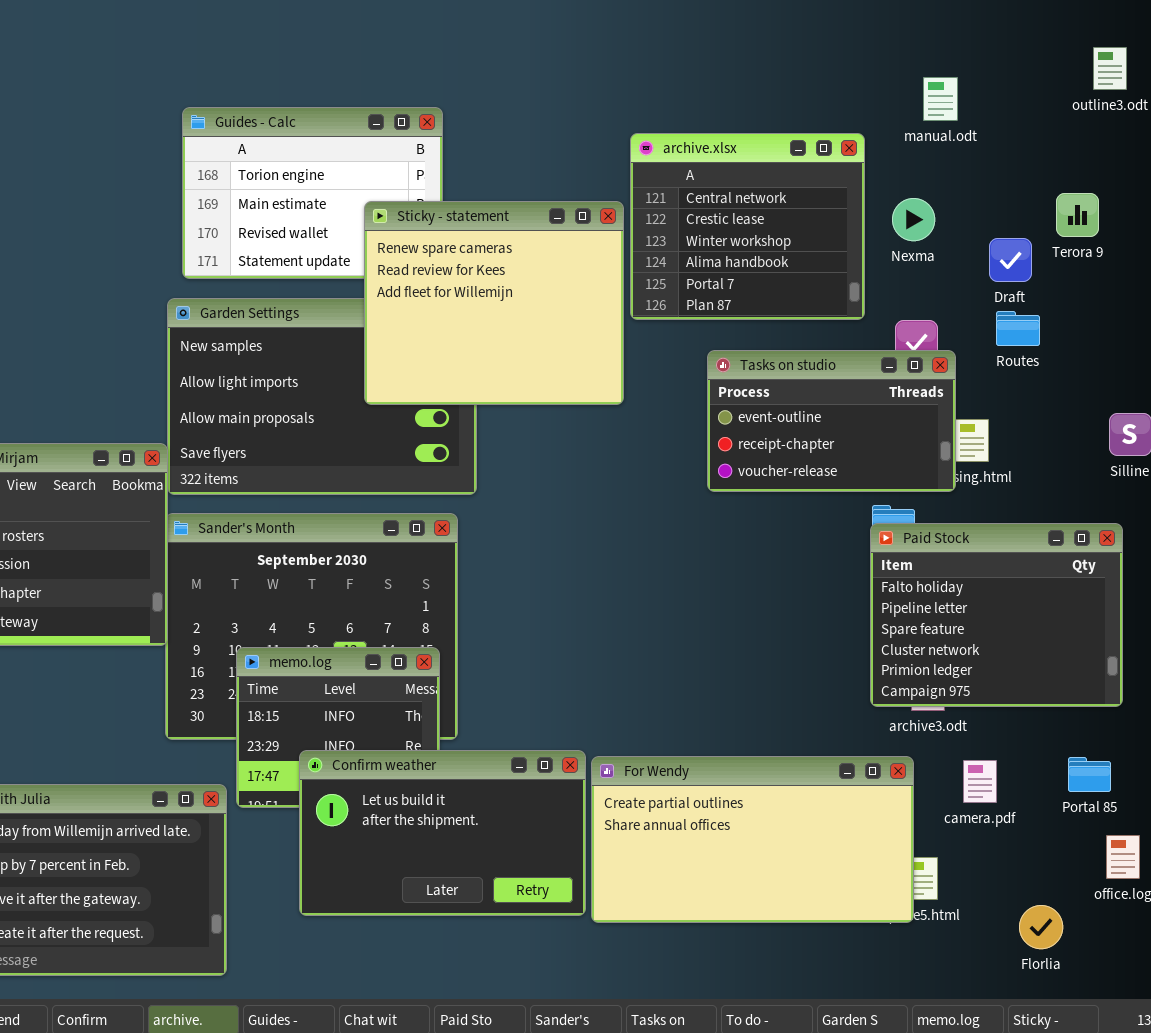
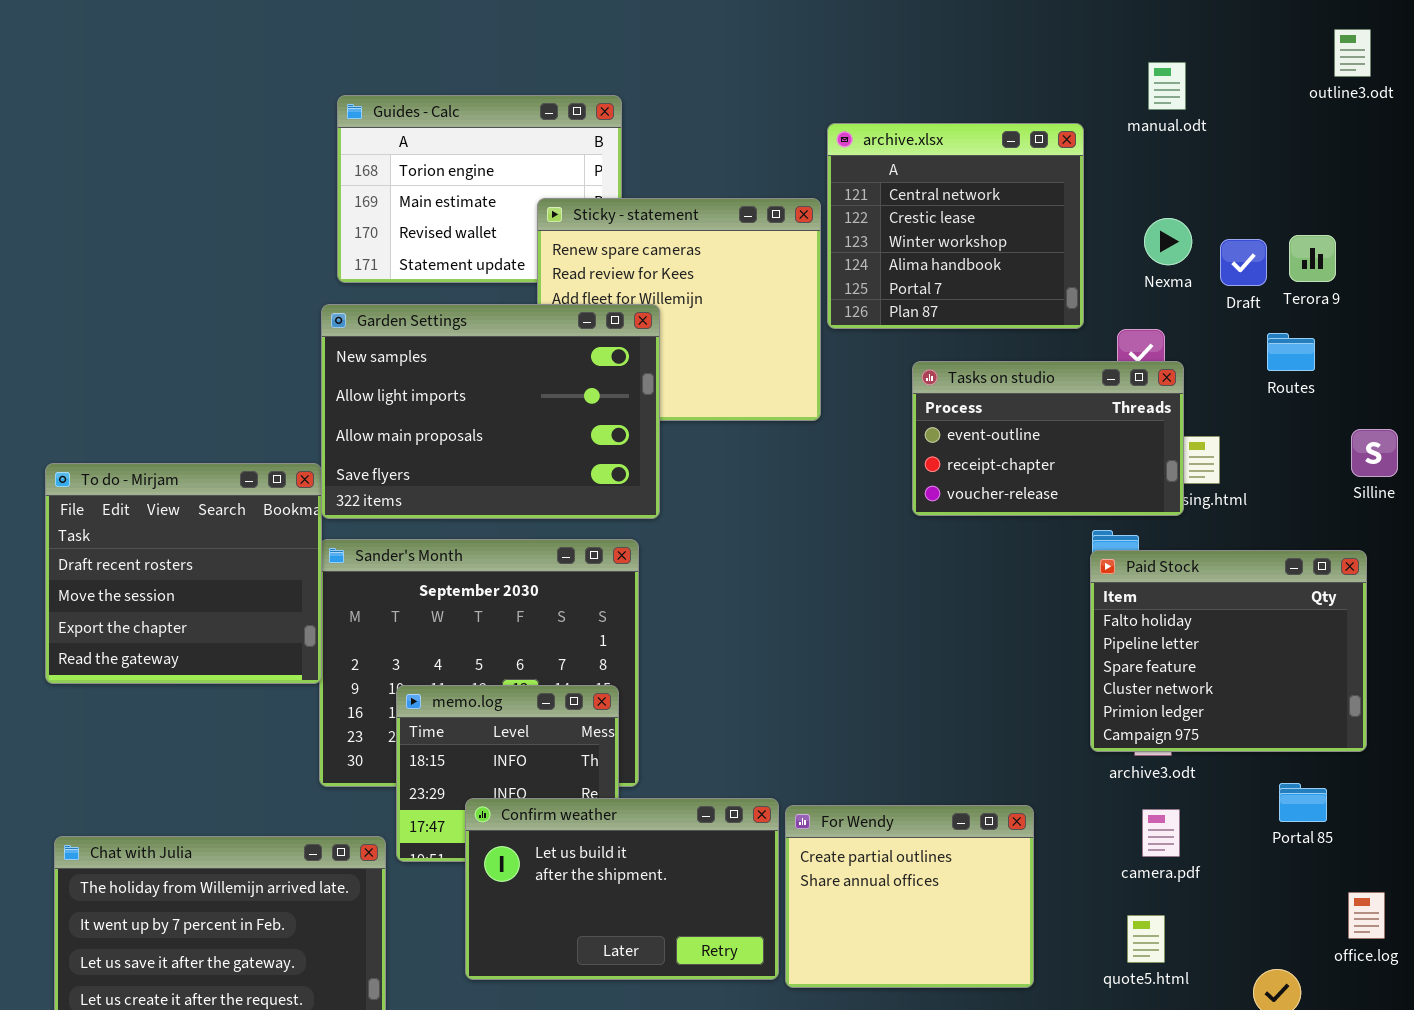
Terora 9: [1056,193,1099,237] -> [1289,235,1336,282], moved
Nexma: [892,198,935,241] -> [1144,218,1192,265], moved
Garden Settings: [167,298,477,495] -> [321,304,660,519], raised
Routes: [996,311,1040,346] -> [1267,333,1315,371], moved
For Wendy: [591,756,914,923] -> [785,805,1034,988], resized
Portal 85: [1068,757,1111,792] -> [1279,783,1327,822], moved
camera.pdf: [963,760,997,803] -> [1142,809,1180,857], moved

